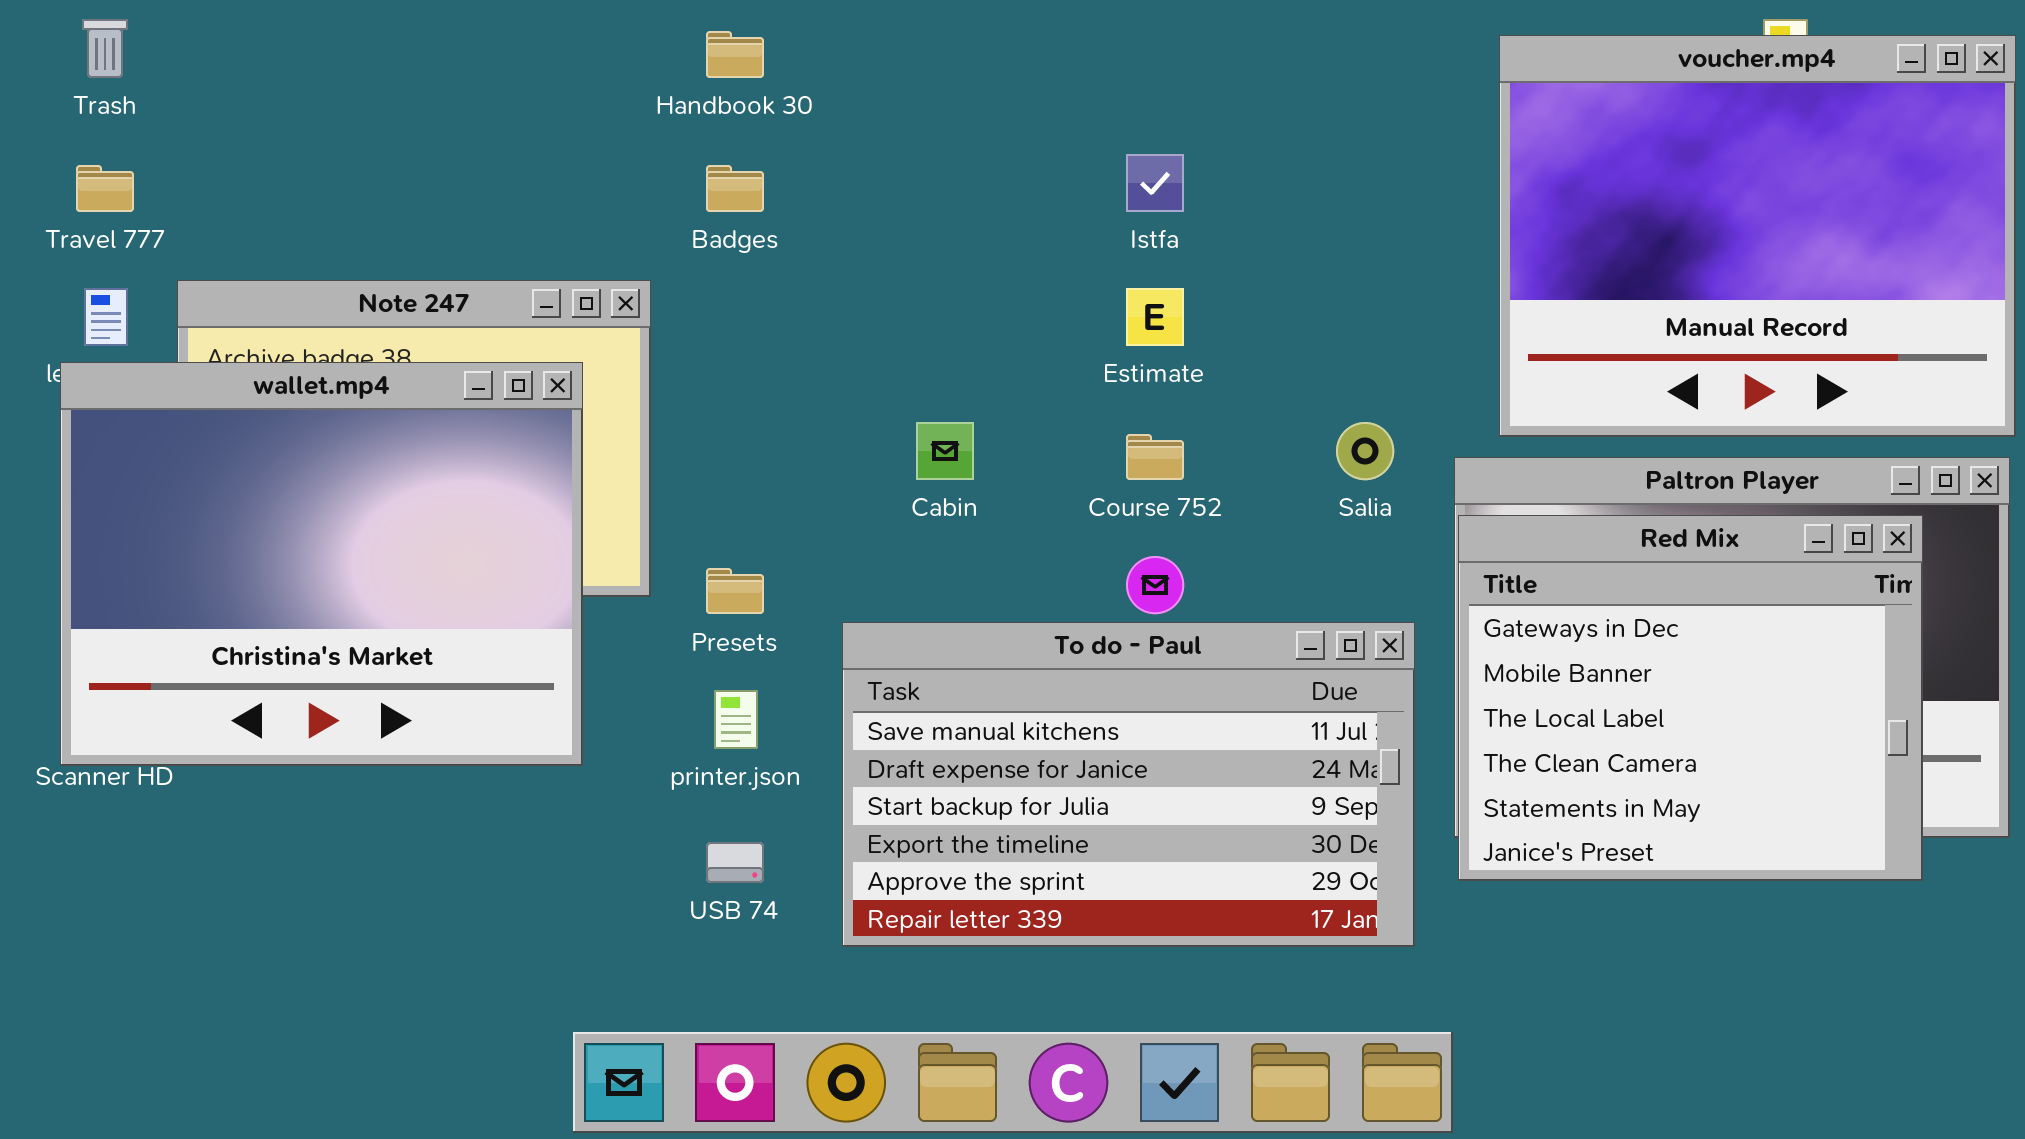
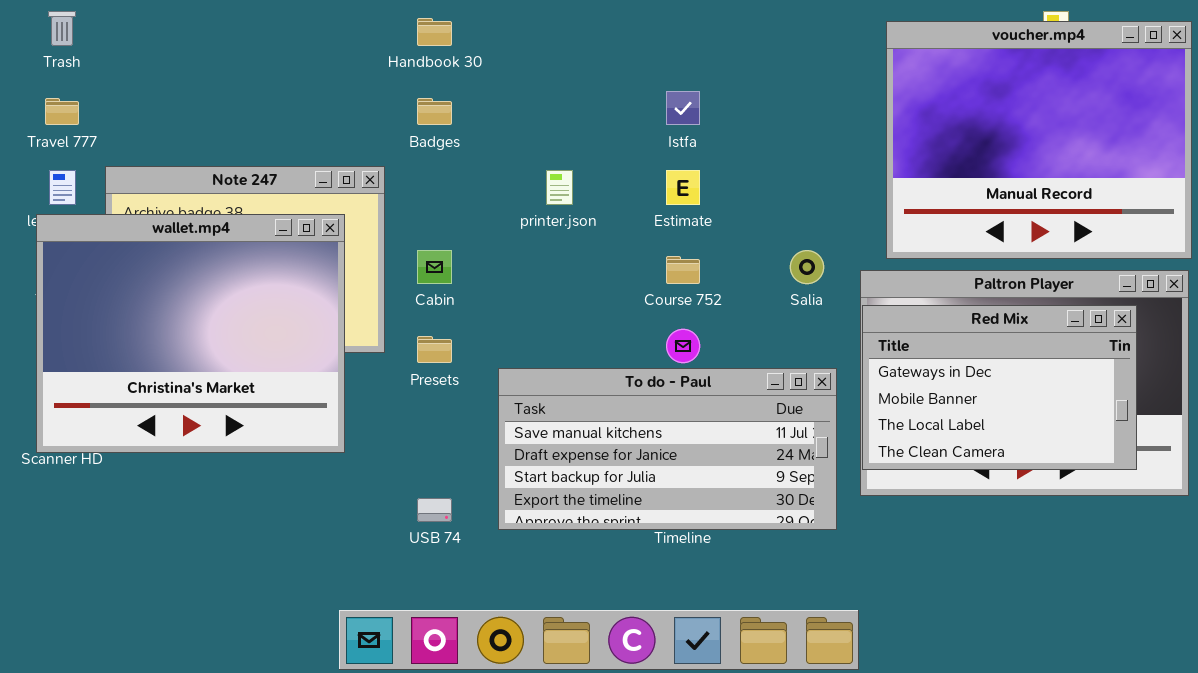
Cabin: [916,422,974,480] -> [417,250,452,284], moved
Red Mix: [1458,515,1923,881] -> [862,305,1137,470], resized
To do - Paul: [842,622,1415,947] -> [498,368,837,530], resized
printer.json: [714,690,758,749] -> [546,170,573,205], moved

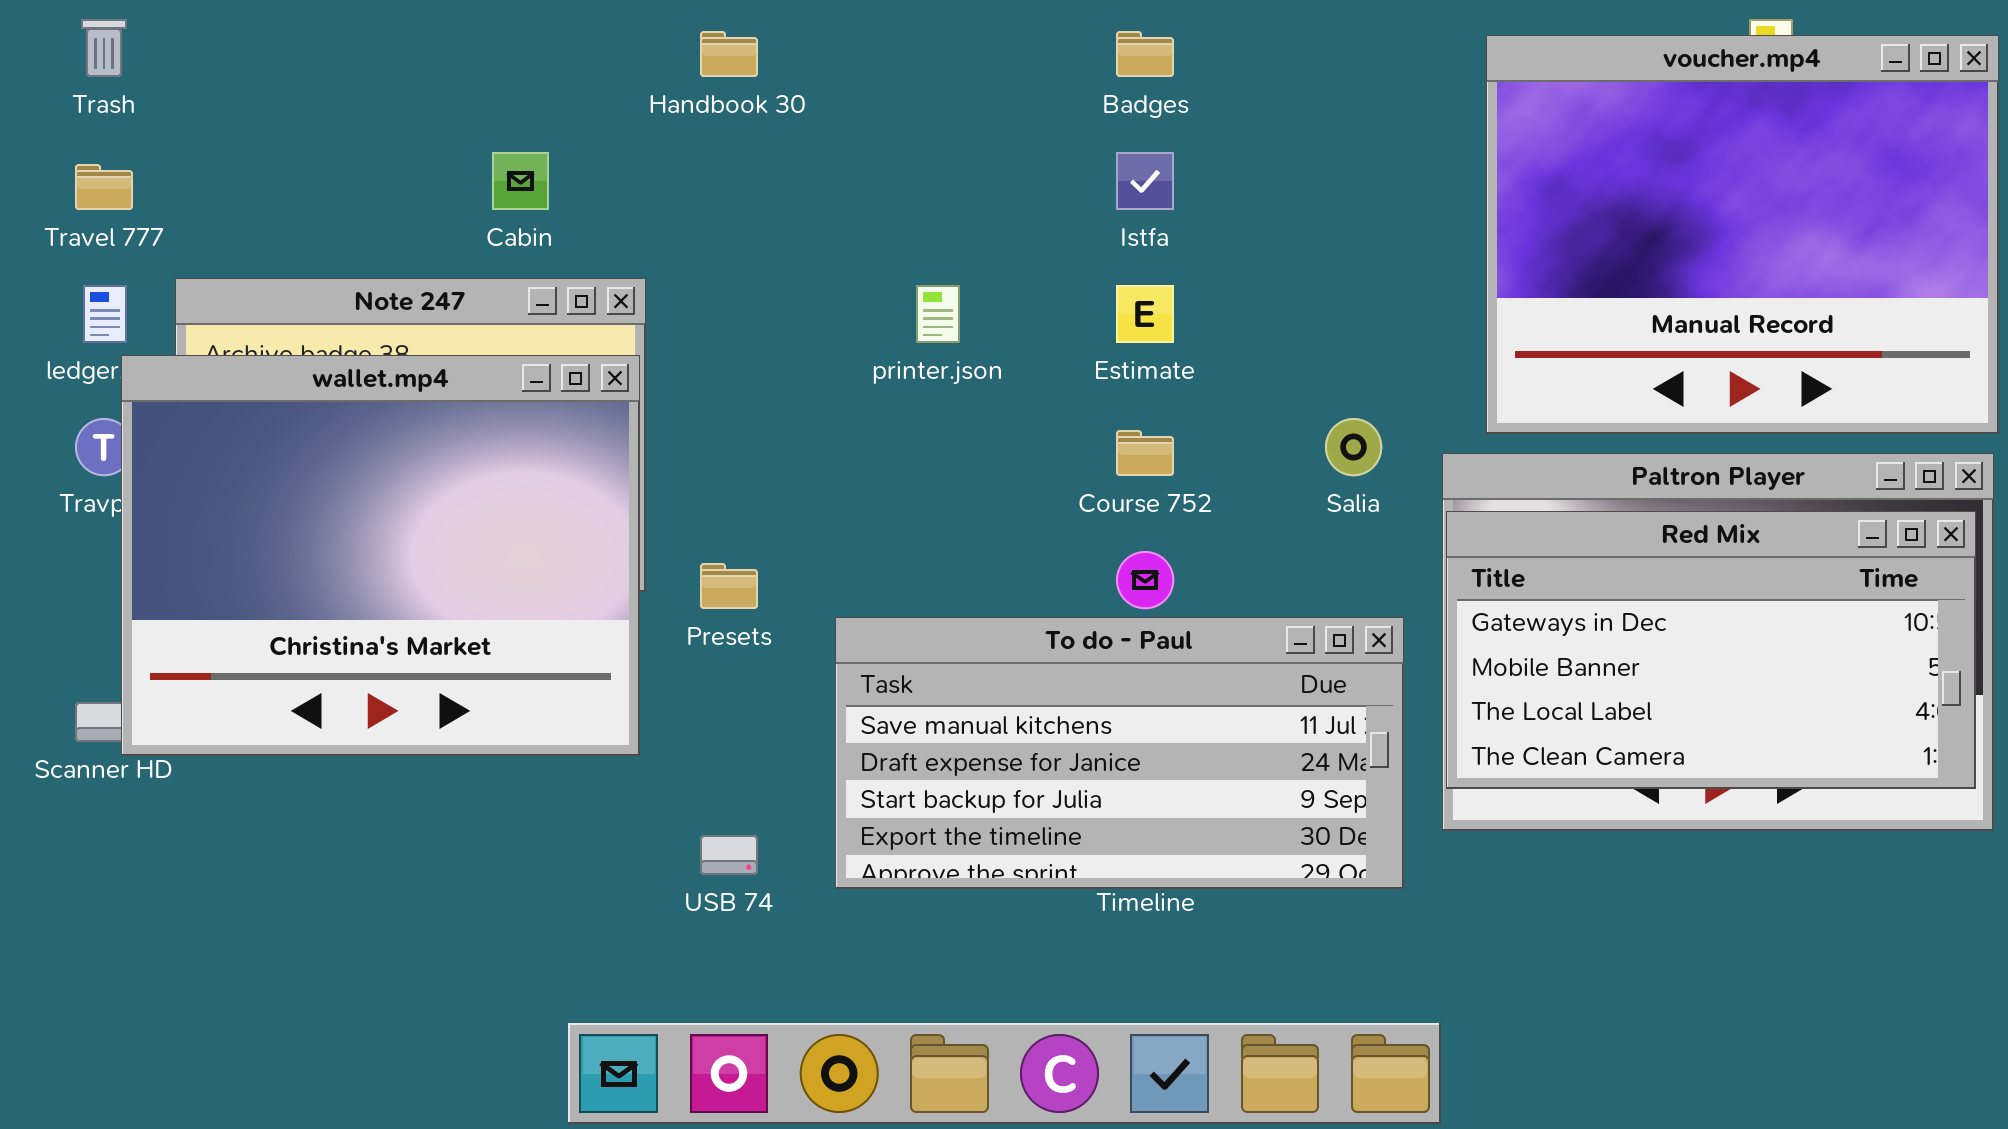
Badges: [417,98,452,125] -> [1116,31,1174,77], moved
wallet.mp4: [36,214,345,453] -> [121,355,640,756], moved
Cabin: [417,250,452,284] -> [492,152,549,210], moved
Red Mix: [862,305,1137,470] -> [1446,511,1976,789], resized

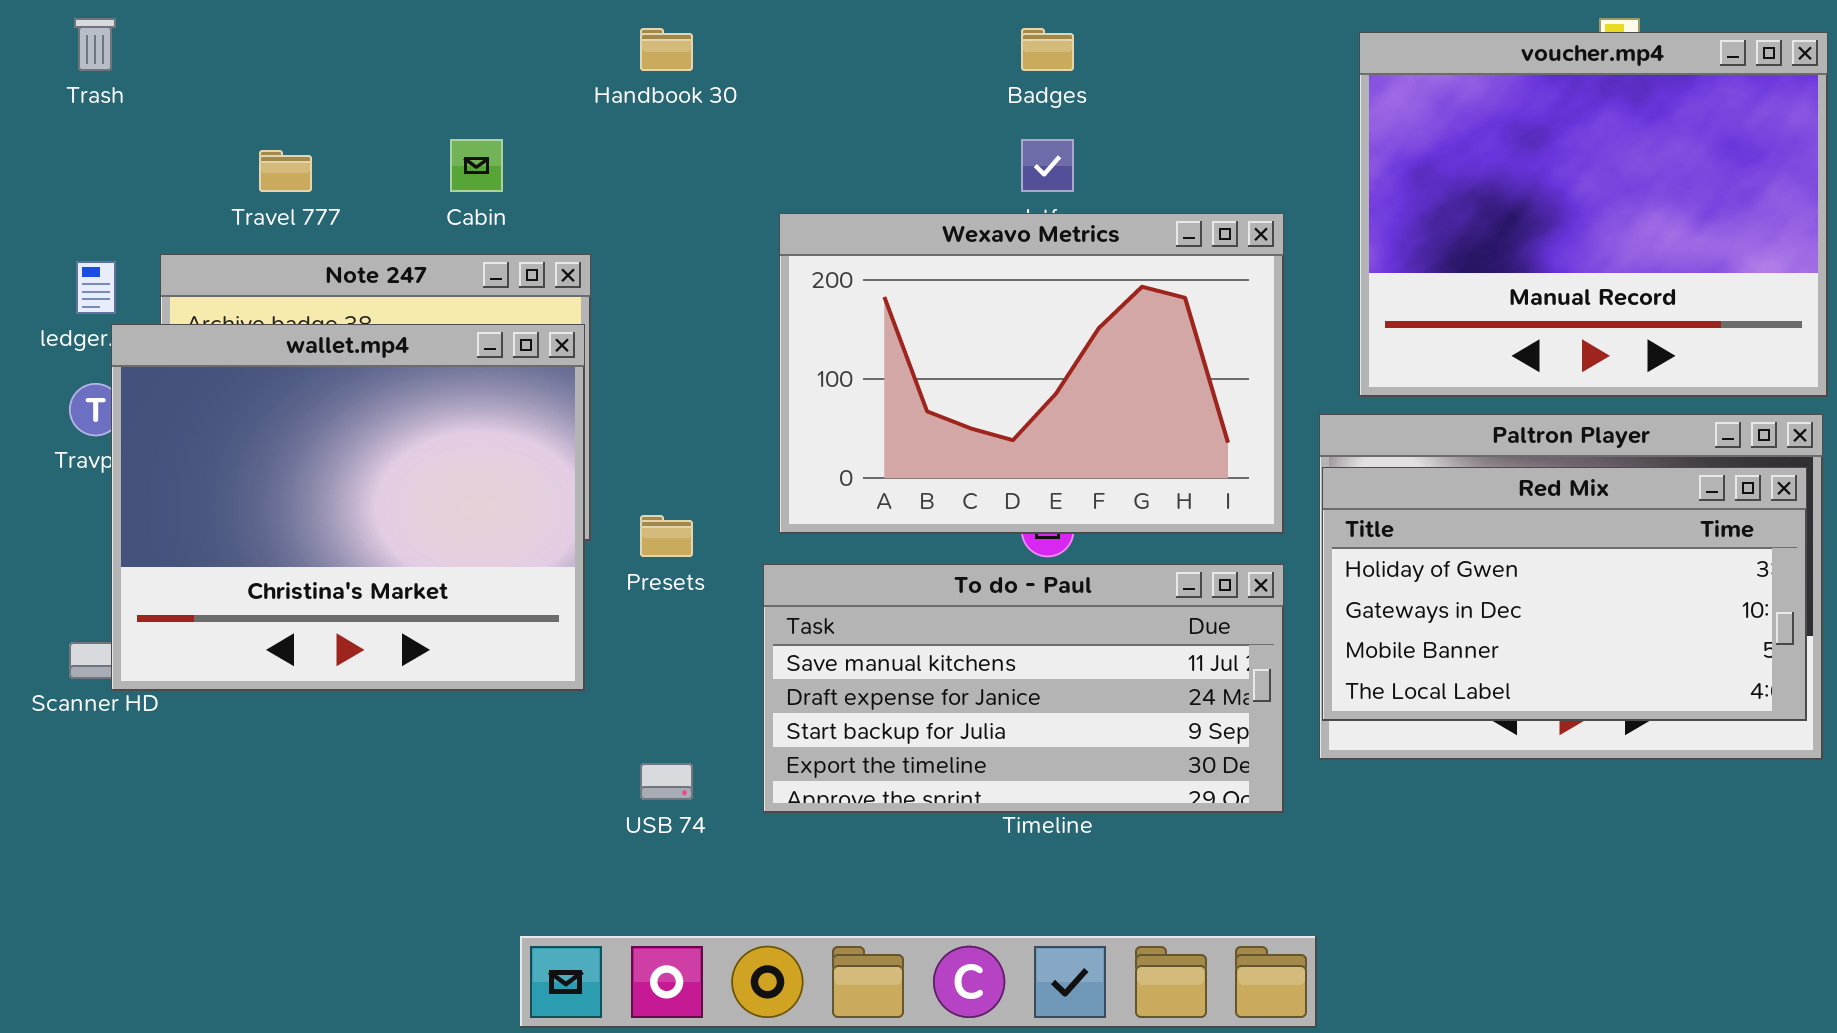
Travel 777: [75,164,133,210] -> [259,150,312,192], moved
Wexavo Metrics: none -> [779,213,1284,534], opened
Red Mix: [1446,511,1976,789] -> [1322,467,1807,721], scrolled up 1 row

